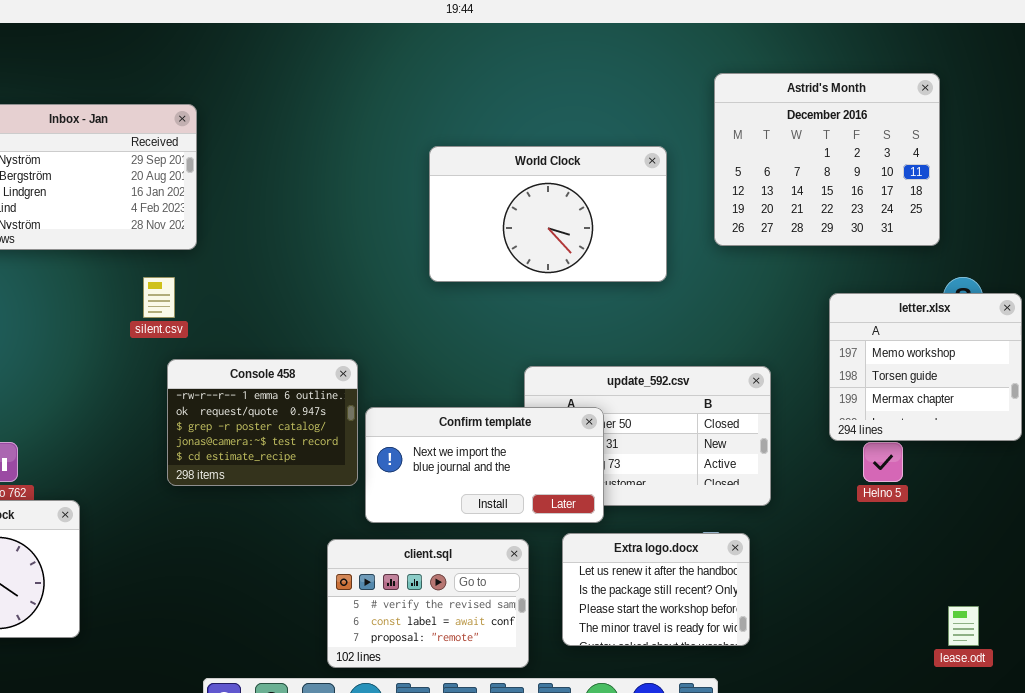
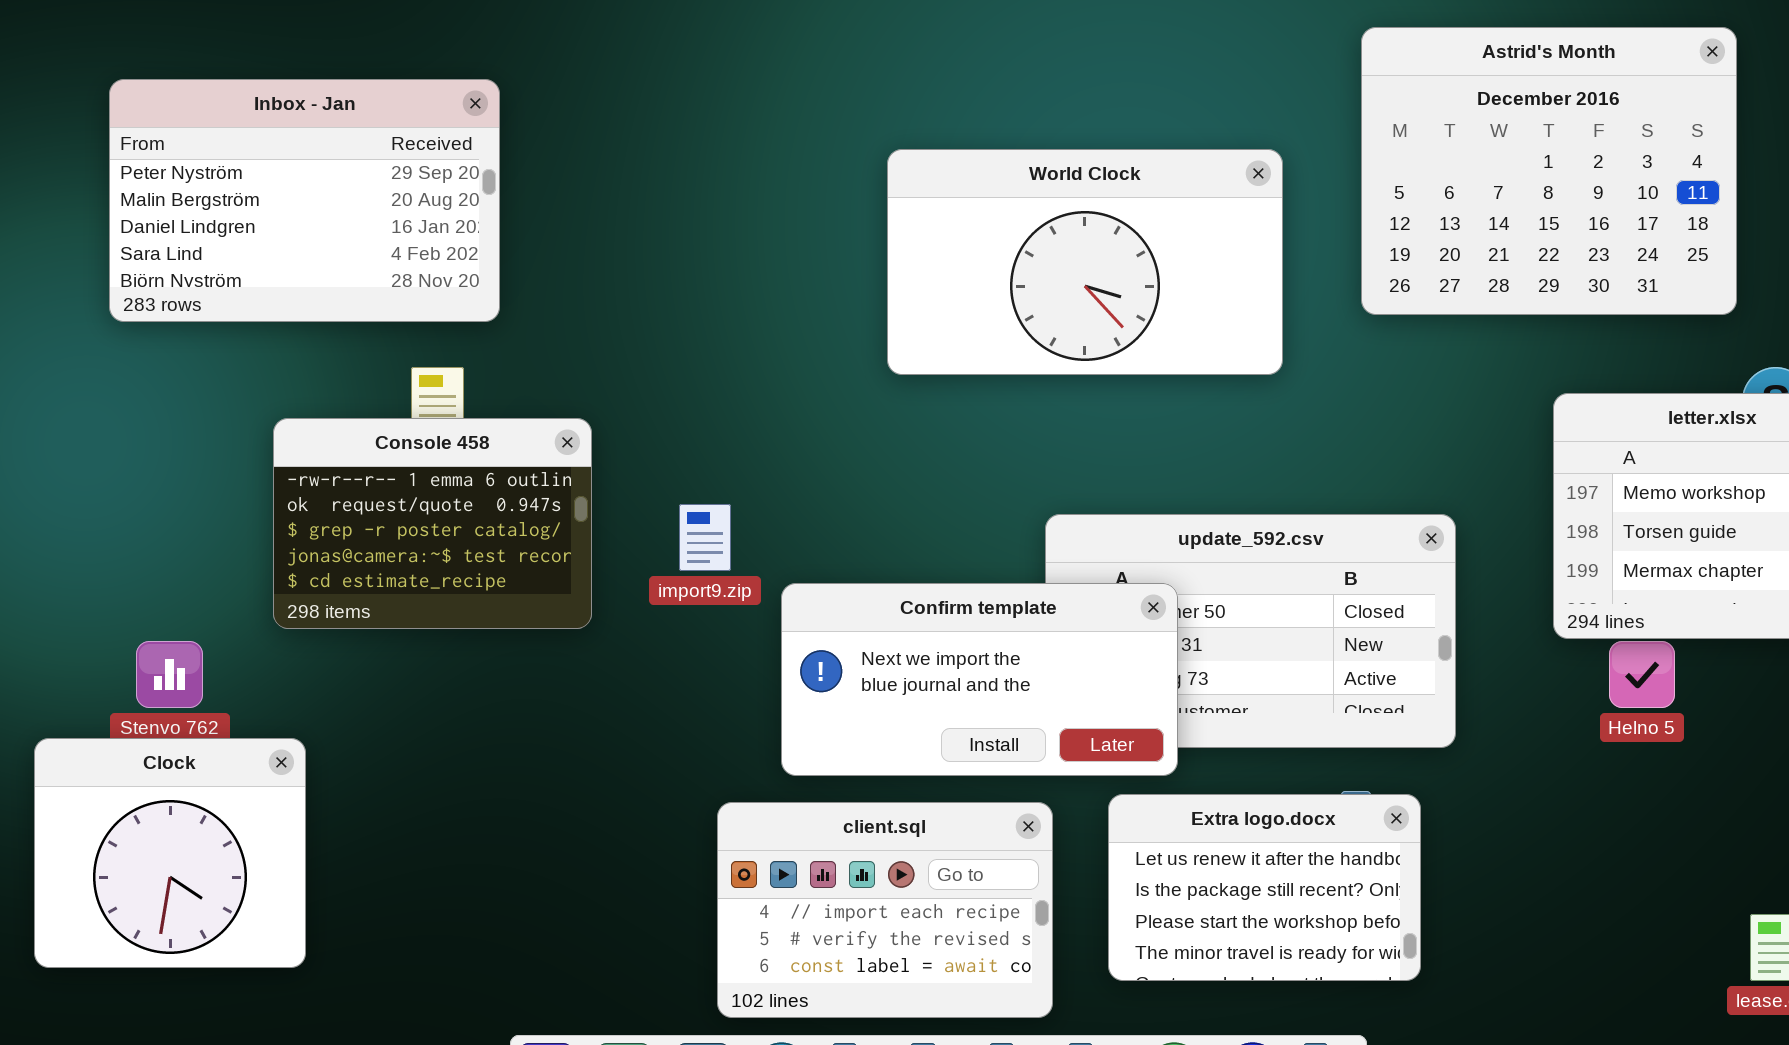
Console 458: [167,359,358,486] -> [273,418,592,629], moved
client.sql: [327,539,529,668] -> [717,802,1053,1018], scrolled up 1 row

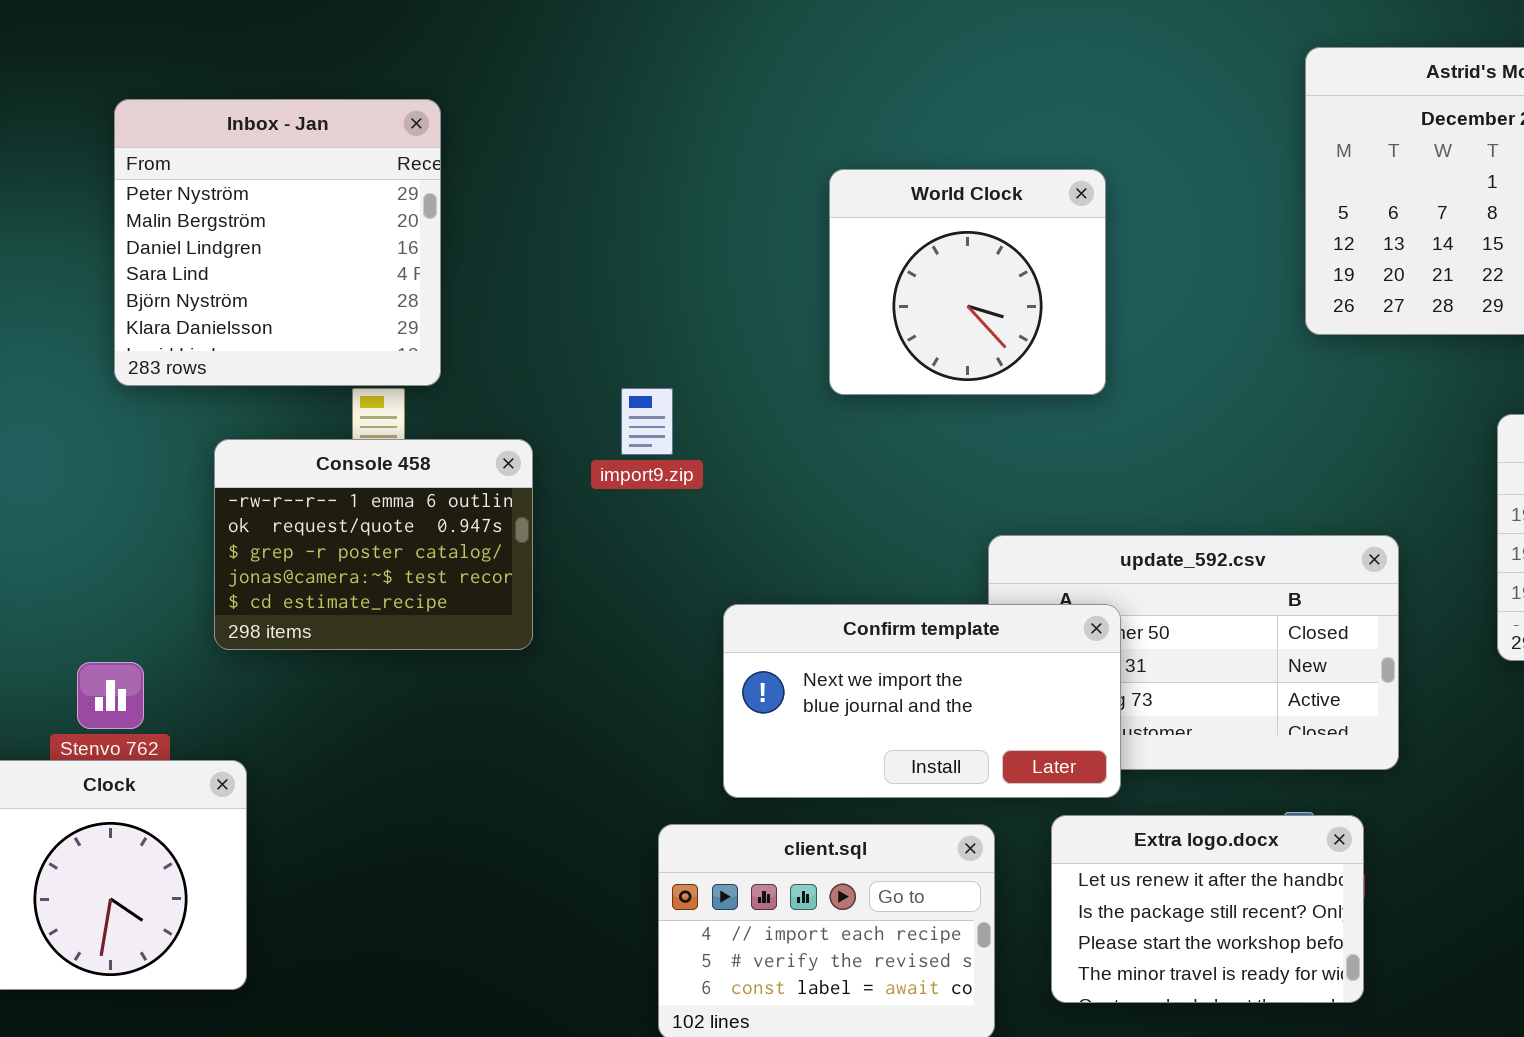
Inbox - Jan: [109,79,500,322] -> [114,99,441,386], resized
World Clock: [887,149,1283,375] -> [829,169,1106,395], resized
import9.zip: [679,504,731,571] -> [621,388,673,455], moved

